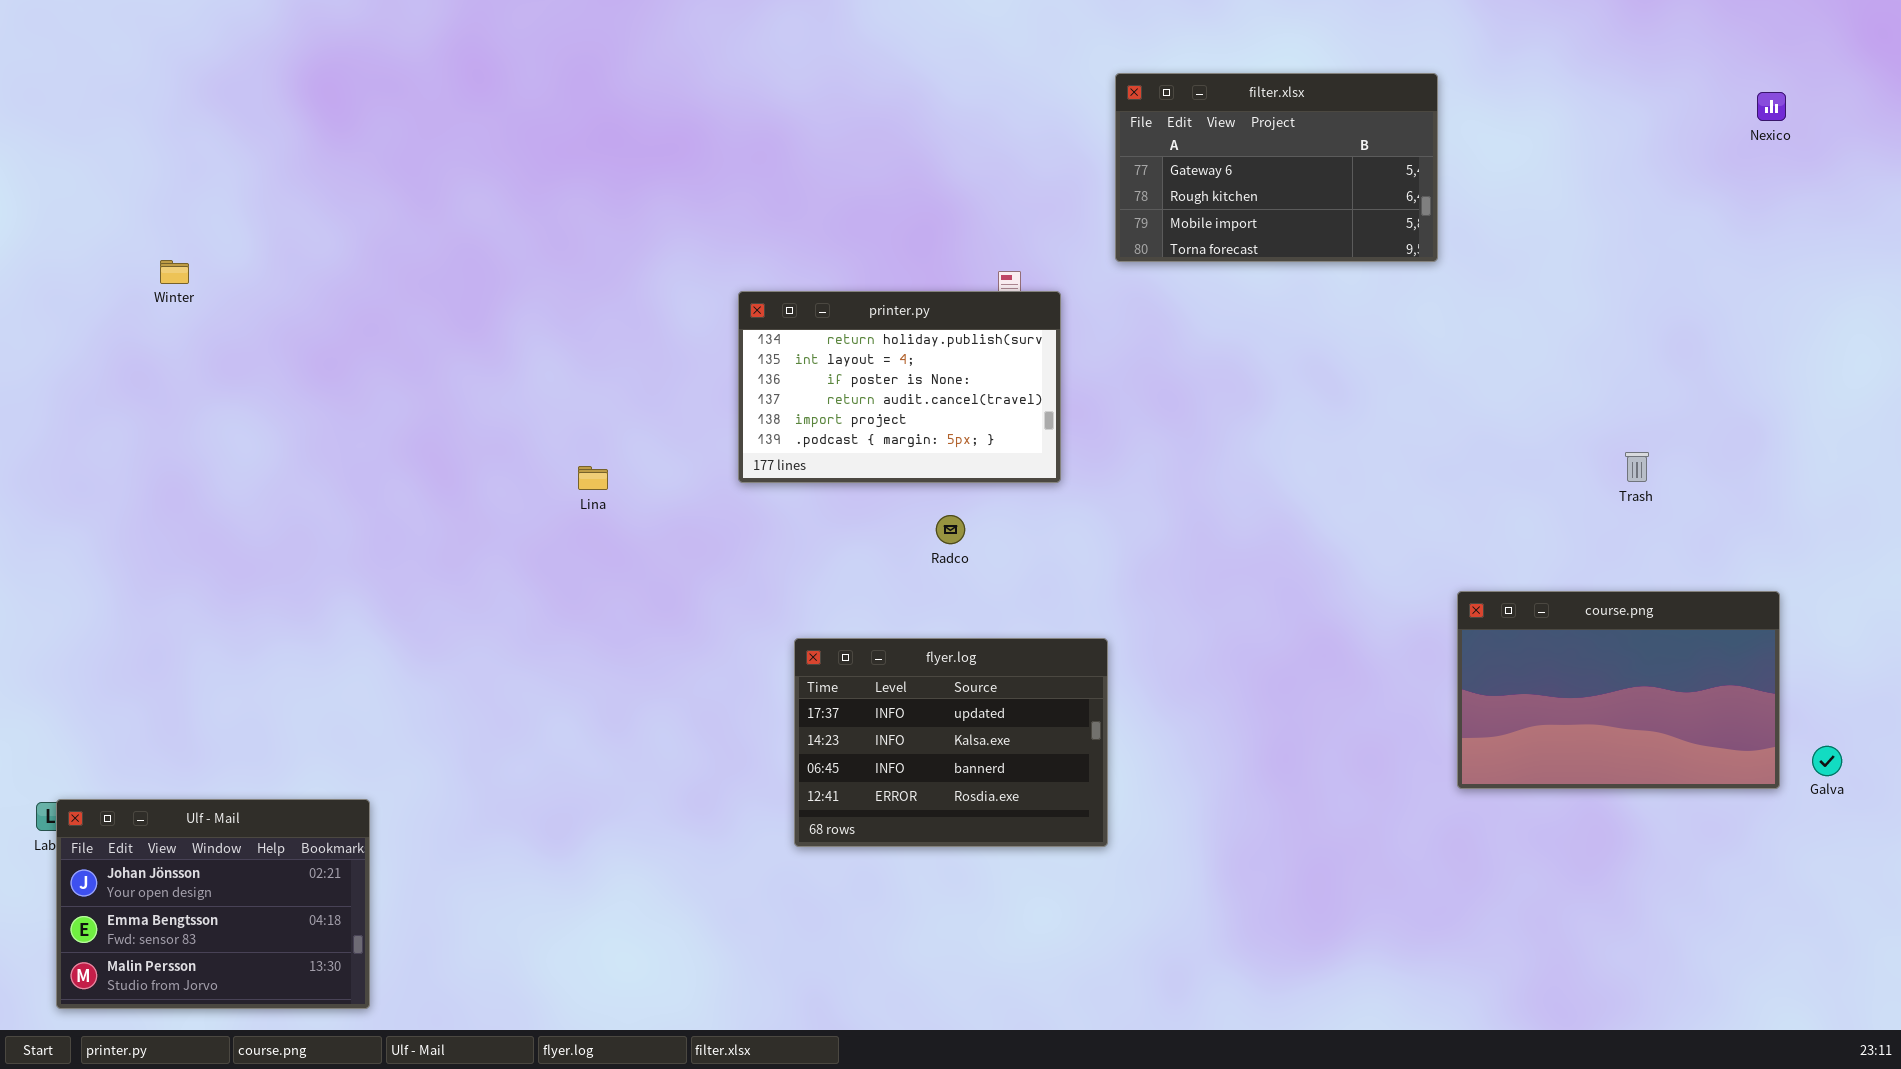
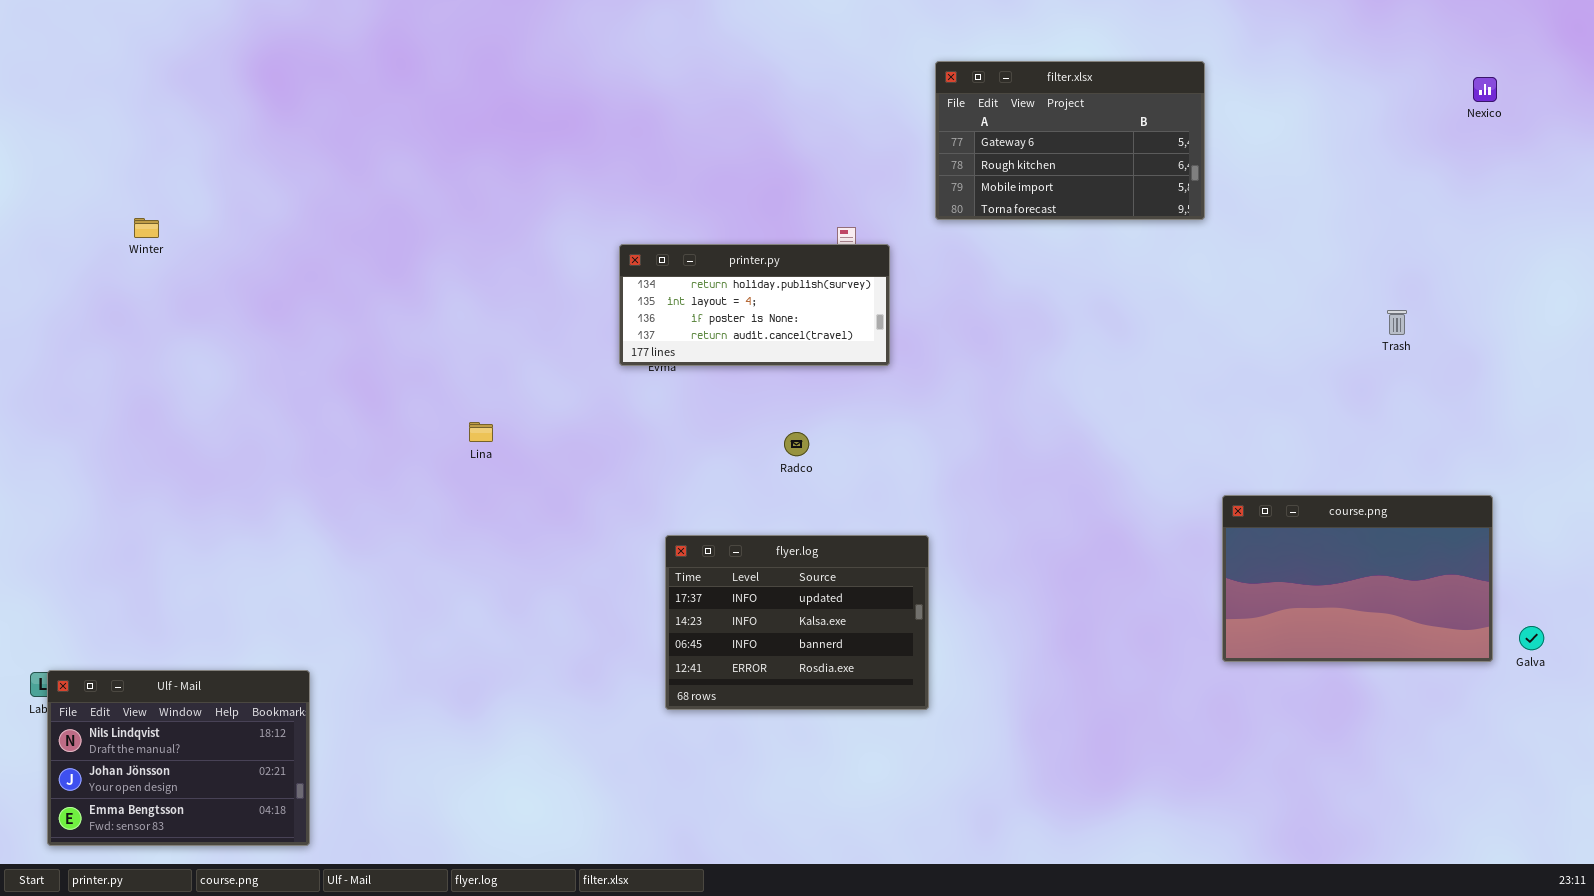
printer.py: [738,291,1061,483] -> [619,244,890,366], resized
Trash: [1625,452,1649,482] -> [1387,310,1407,335], moved
Lina: [578,466,608,490] -> [469,422,493,442], moved
Ulf - Mail: [56,799,370,1009] -> [47,670,310,846], scrolled up 1 row

